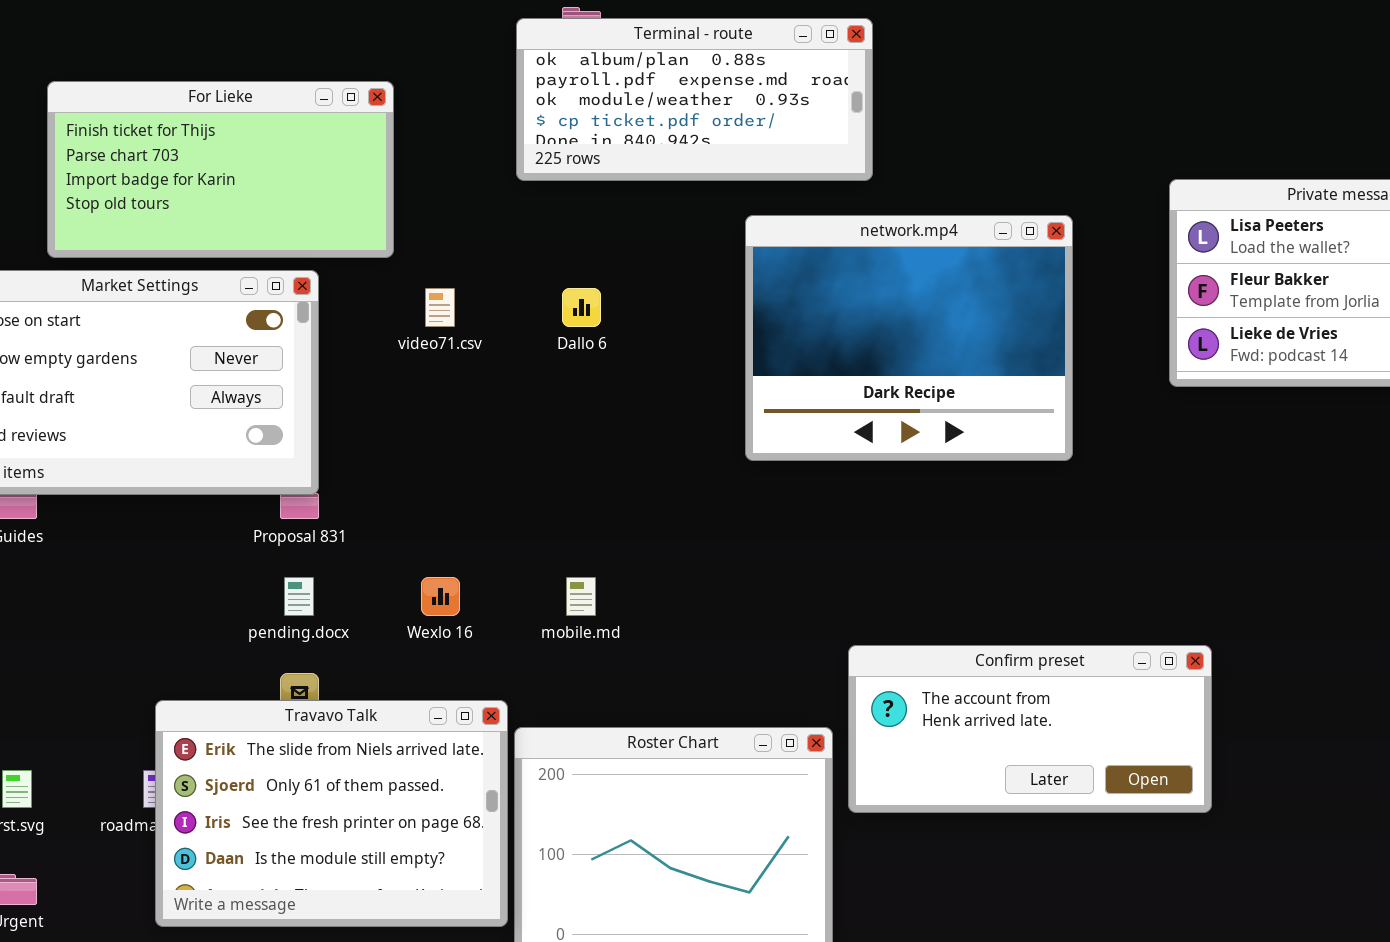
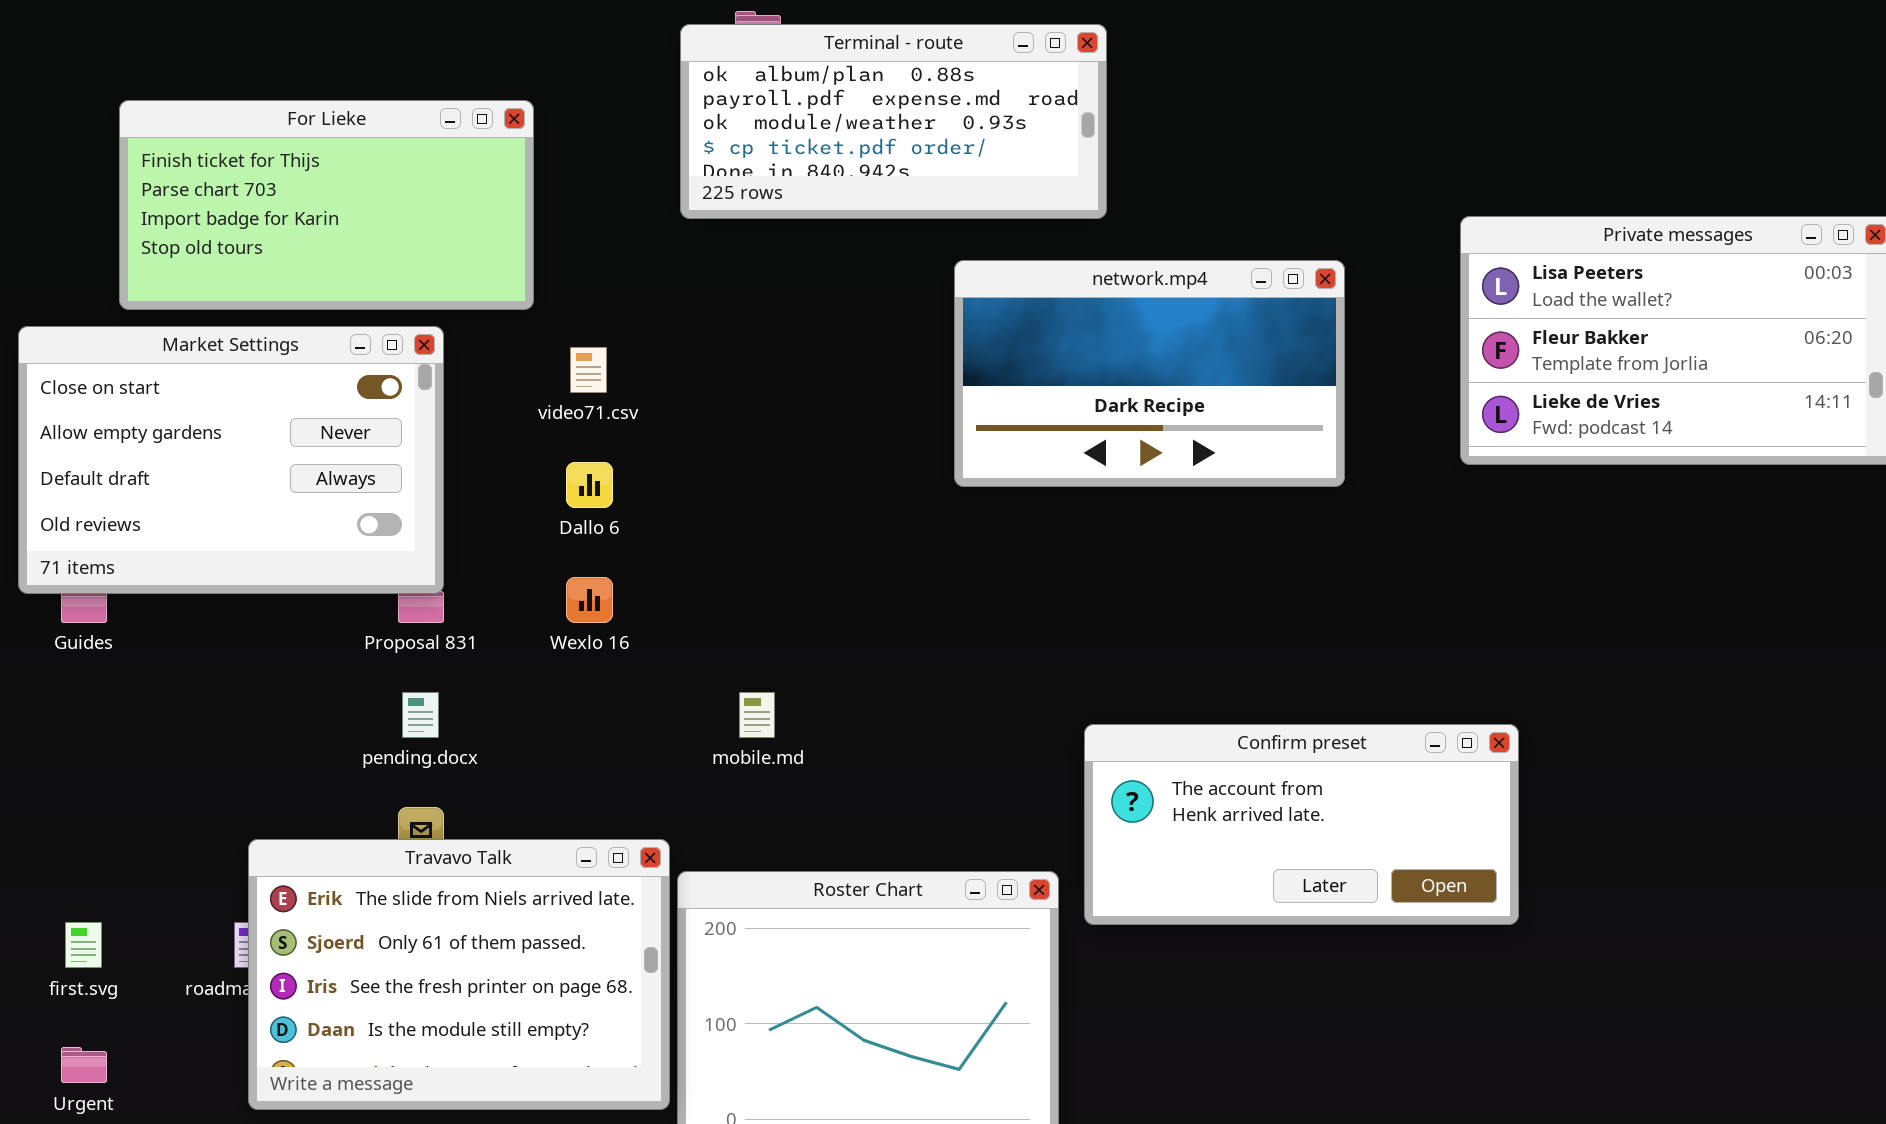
network.mp4: [745,215,1073,461] -> [954,260,1345,487], resized
Dallo 6: [562,288,601,327] -> [566,462,613,508], moved
Wexlo 16: [421,577,460,616] -> [566,577,613,623], moved
Confirm preset: [848,645,1212,813] -> [1084,724,1519,925], moved

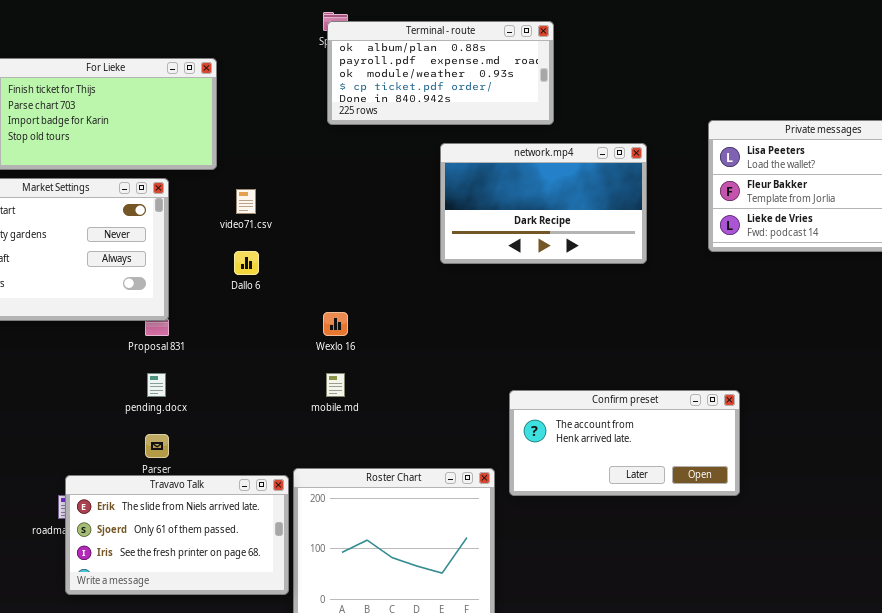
Terminal - route: [680,24,1107,219] -> [327,21,554,125], moved
Wexlo 16: [566,577,613,623] -> [323,312,348,336], moved
Travavo Talk: [248,839,670,1110] -> [65,475,289,595], resized

